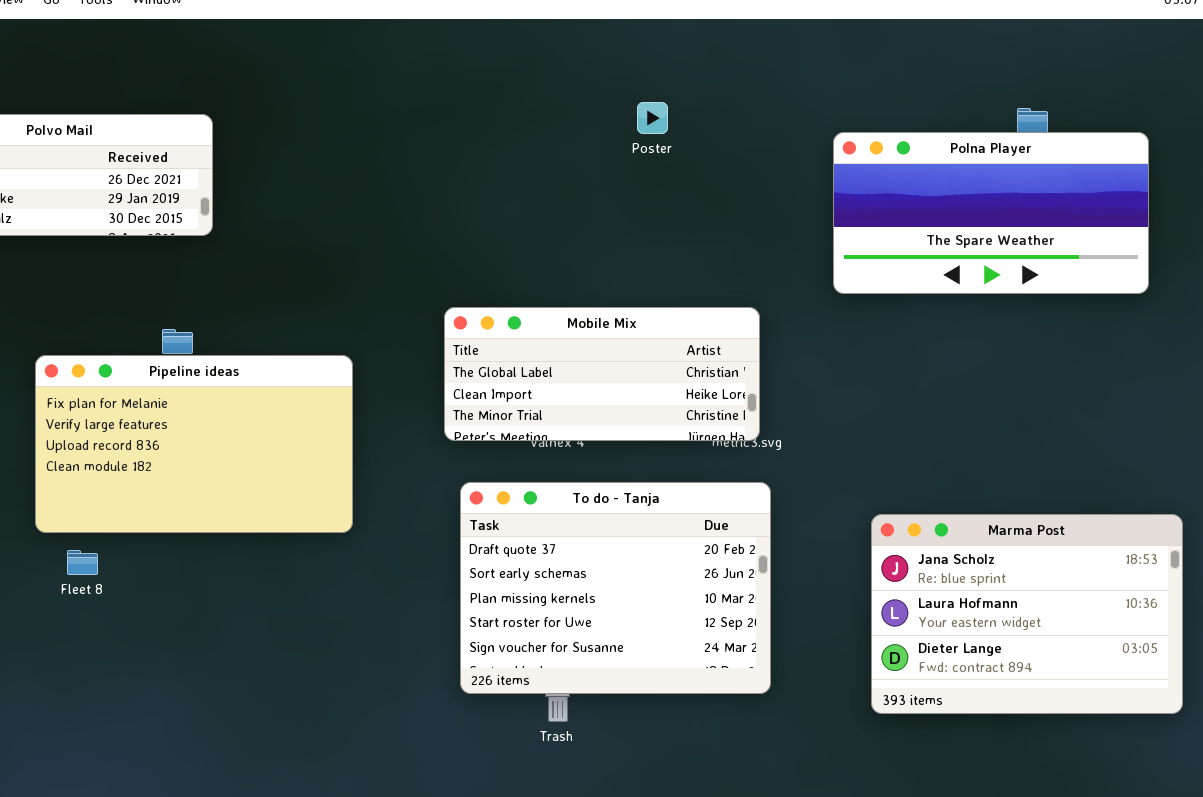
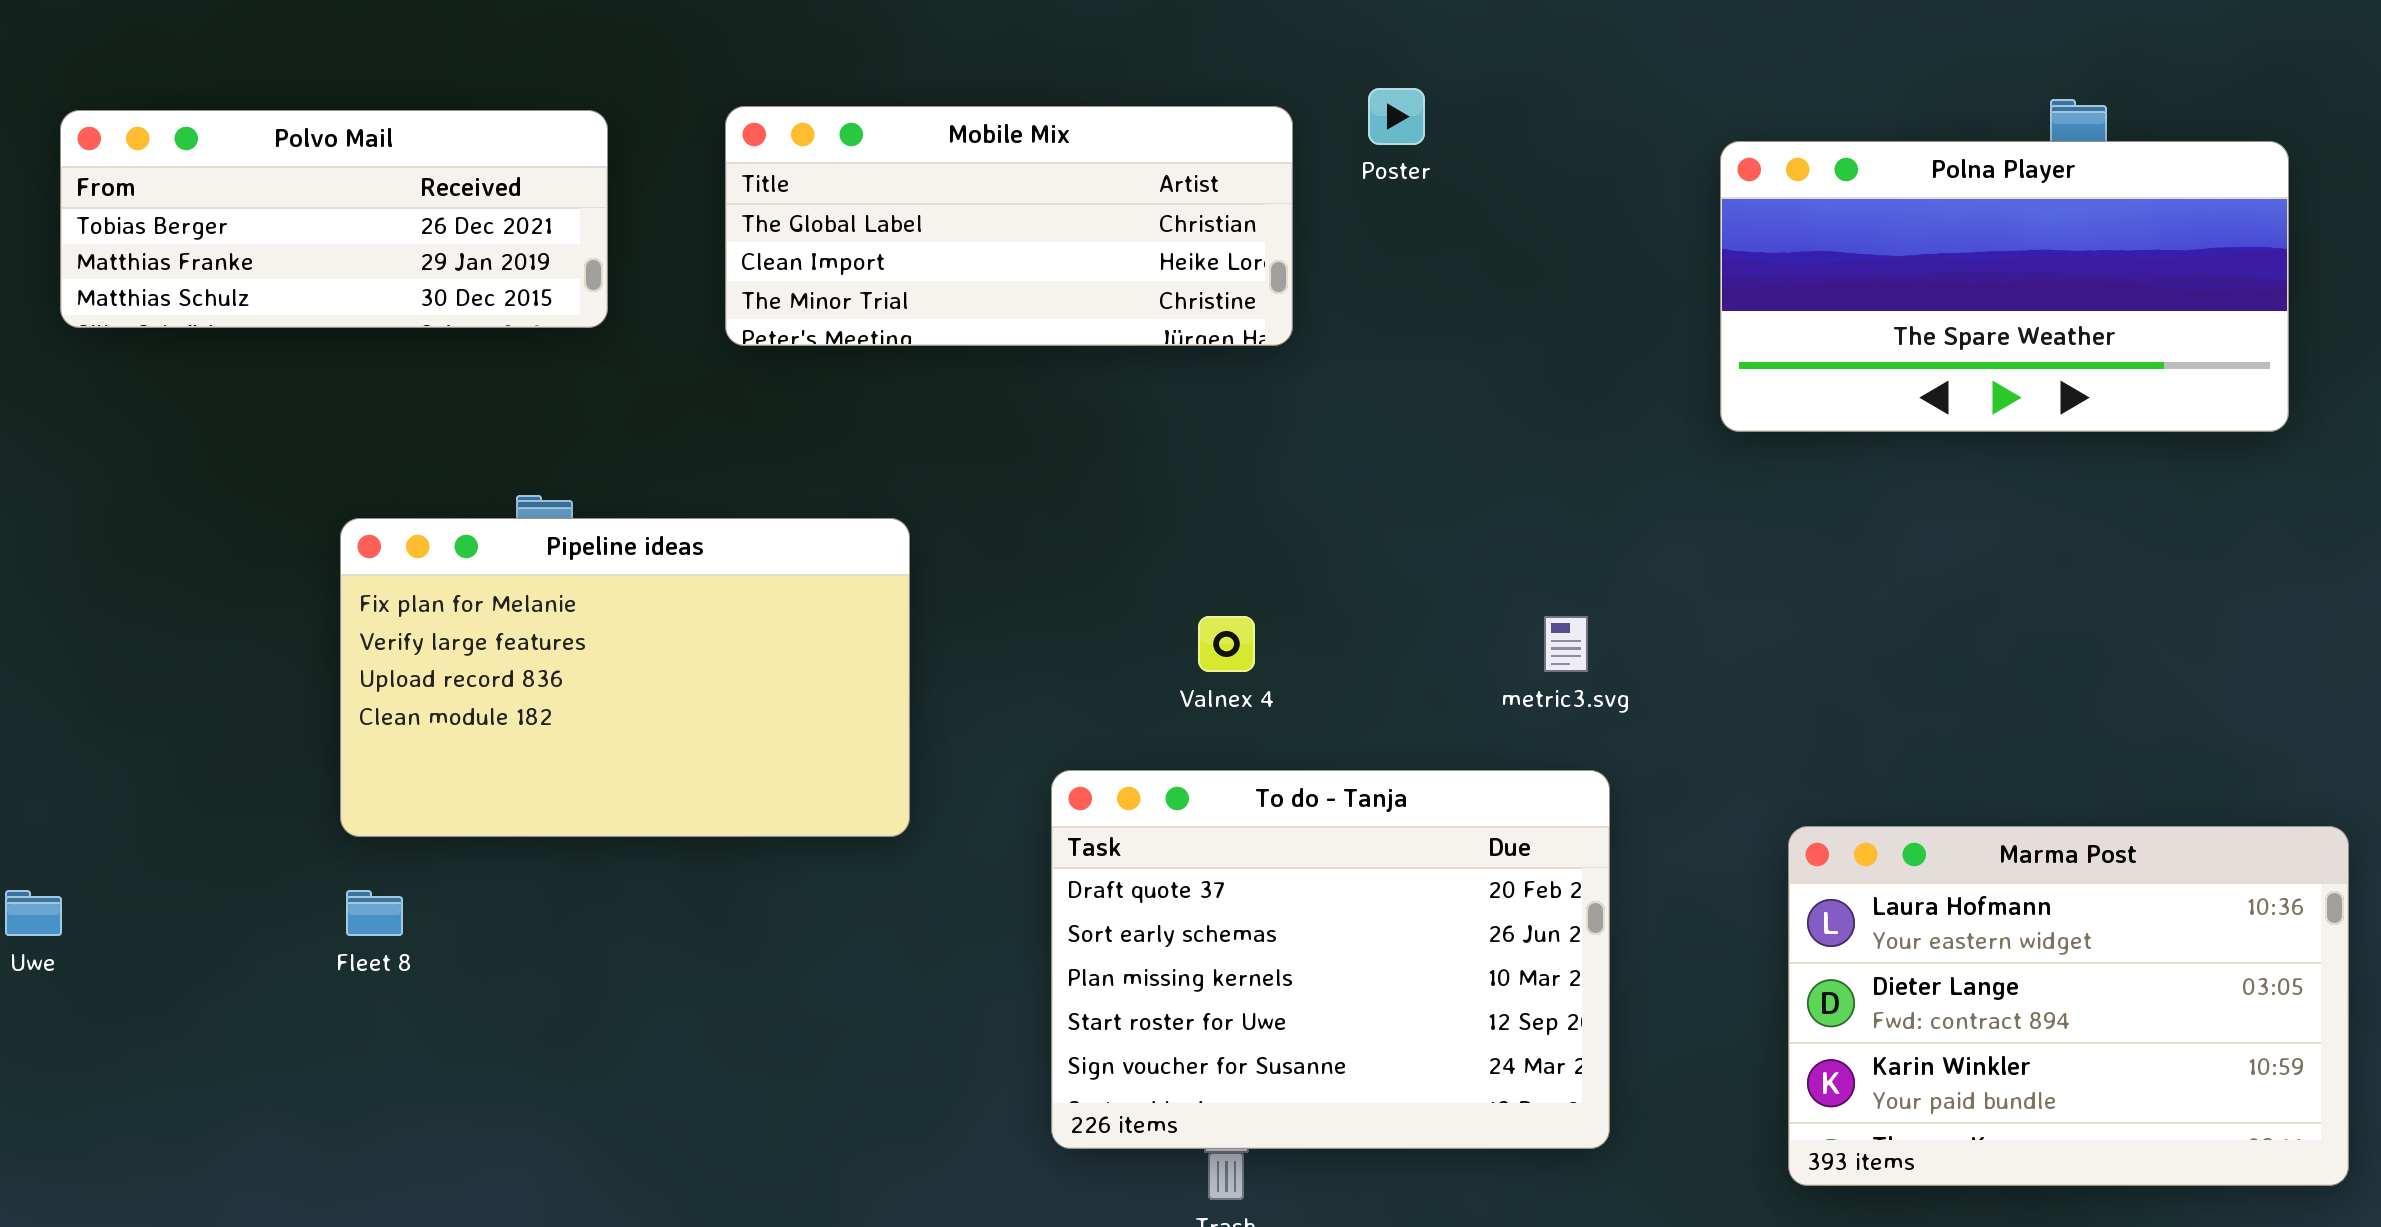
Mobile Mix: [444,307,760,441] -> [725,106,1293,346], moved
Pipeline ideas: [35,355,353,533] -> [340,518,910,837], moved
Marma Post: [871,514,1183,714] -> [1788,826,2349,1186], scrolled down 1 row

